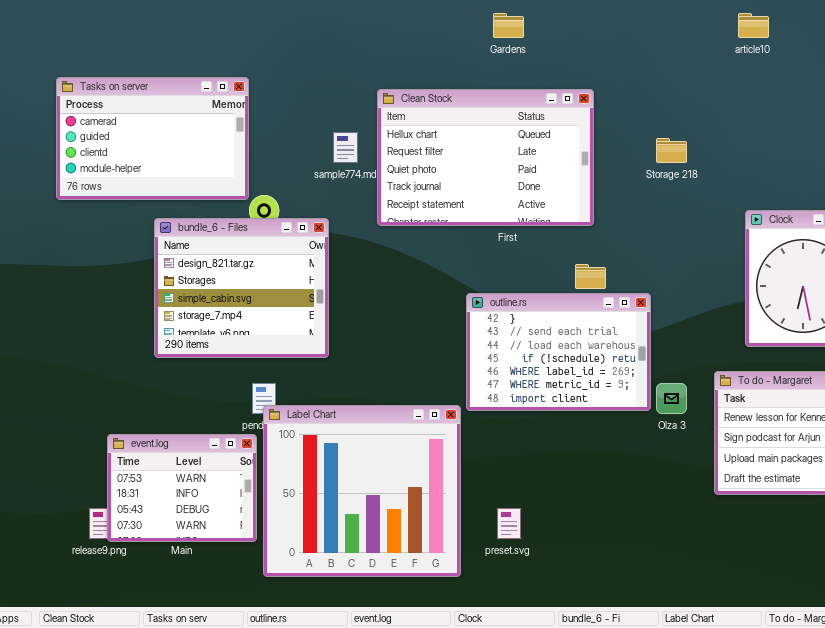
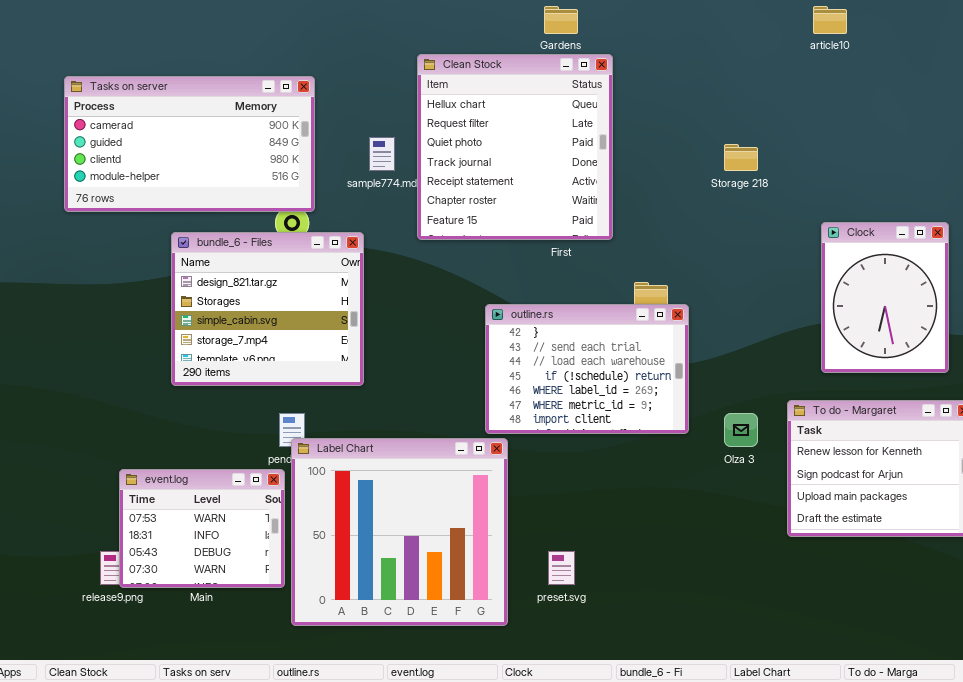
Tasks on server: [56,77,249,200] -> [64,76,315,212], resized
Clean Stock: [377,89,594,226] -> [417,54,613,240], resized
outline.rs: [466,293,651,411] -> [485,304,689,434], moved

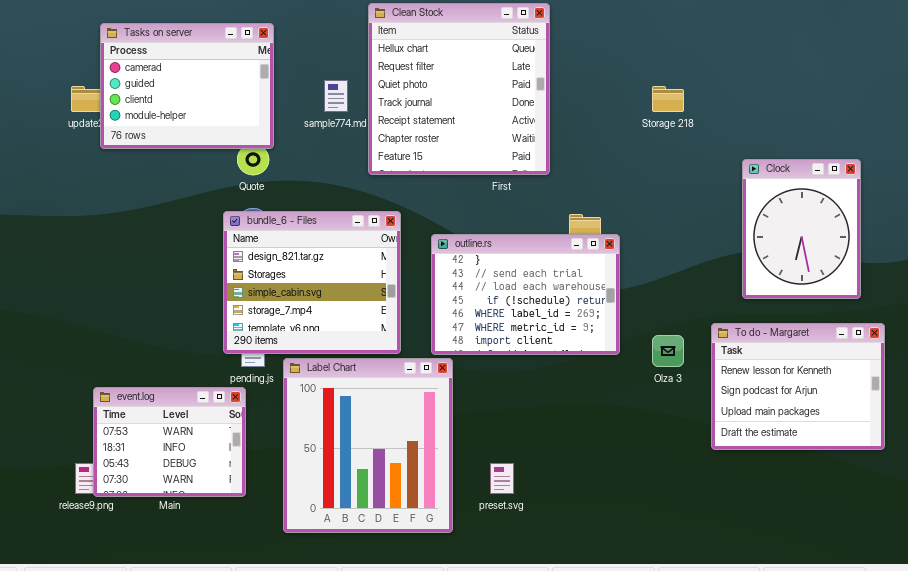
Tasks on server: [64,76,315,212] -> [100,23,274,149], resized
bundle_6 - Files: [171,232,364,386] -> [223,211,401,354], moved
Label Chart: [291,438,508,626] -> [283,358,453,533], resized

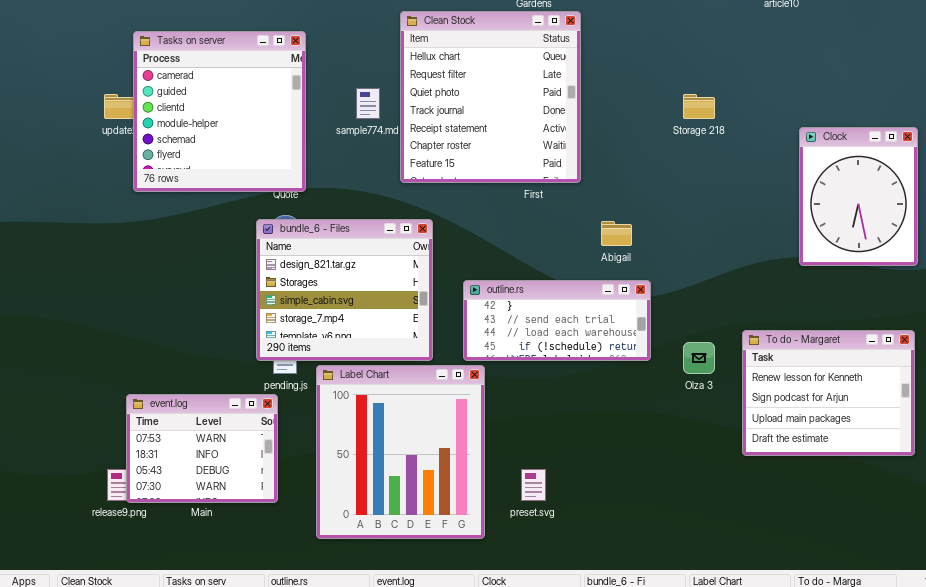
Tasks on server: [100,23,274,149] -> [133,31,306,192], resized
Clock: [742,159,861,299] -> [799,127,918,266], moved
outline.rs: [431,234,620,355] -> [463,280,651,361], resized

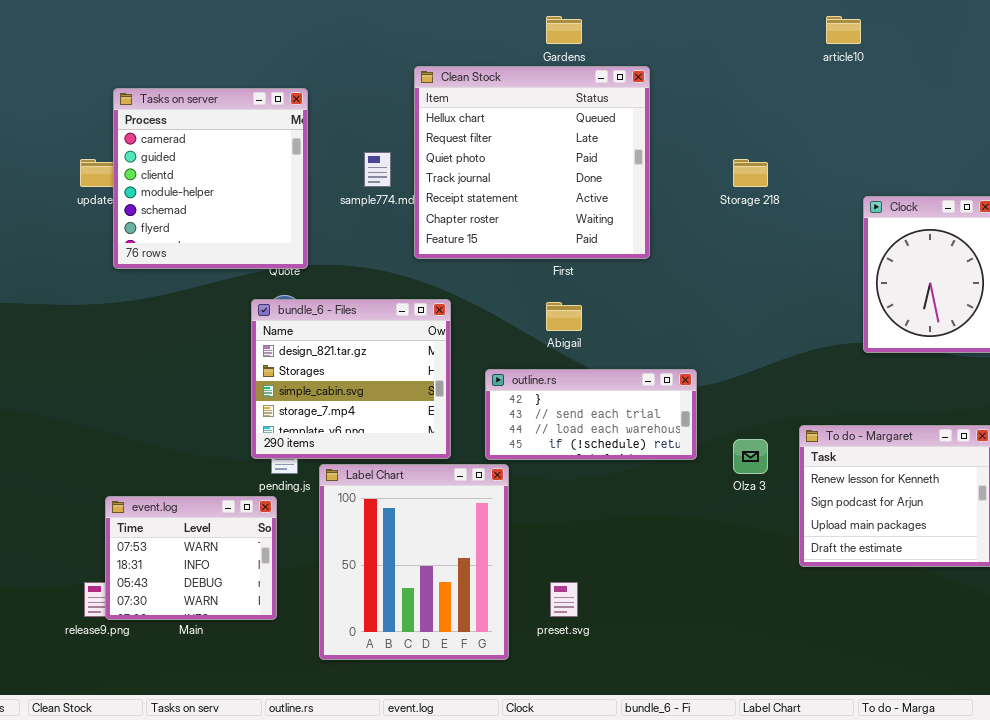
Clean Stock: [400,11,581,183] -> [414,66,650,259], resized
Abigail: [601,221,632,246] -> [546,302,582,331], moved

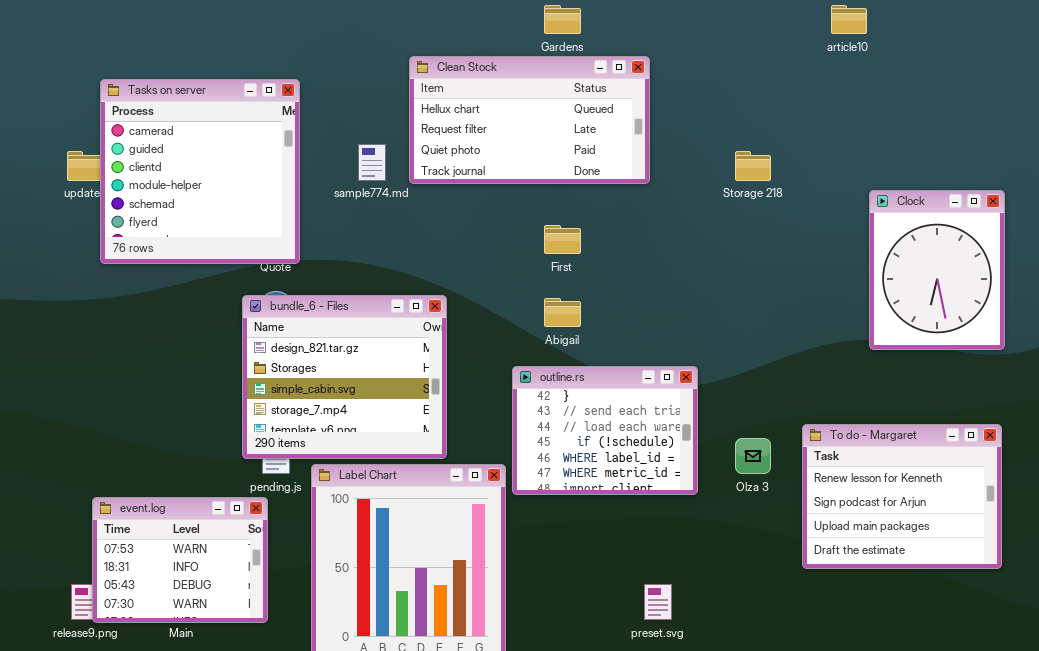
Clean Stock: [414,66,650,259] -> [409,56,650,184], resized
outline.rs: [485,369,697,460] -> [512,366,698,495], resized
preset.svg: [550,582,578,617] -> [644,584,672,620], moved

